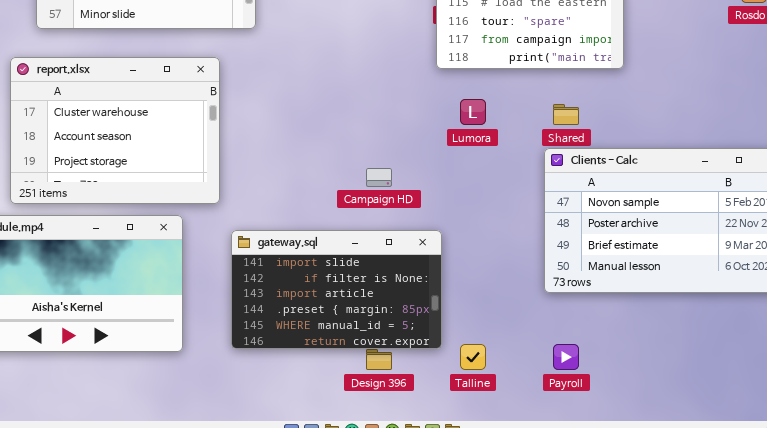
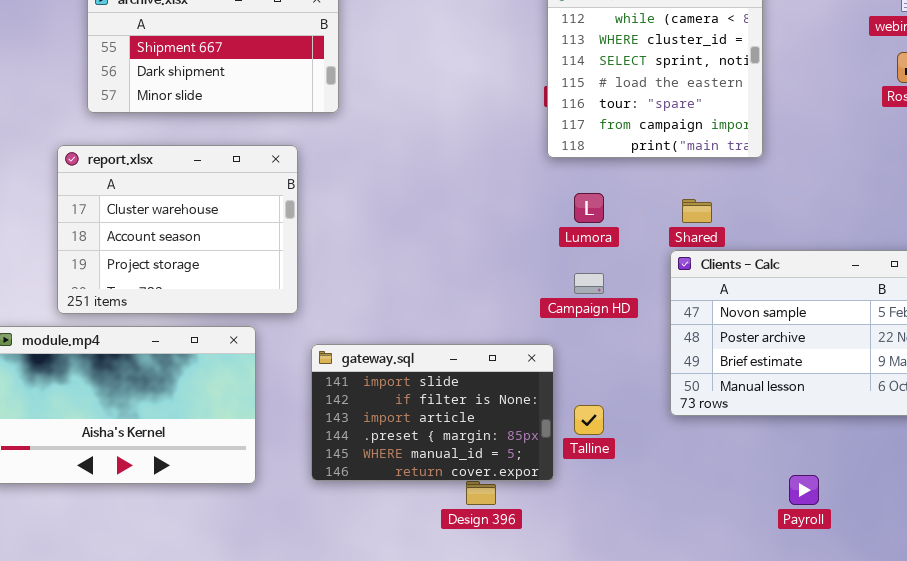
Campaign HD: [366,168,392,187] -> [574,273,604,294], moved
Talline: [460,344,486,370] -> [574,405,604,435], moved
Payroll: [553,344,579,370] -> [789,475,819,505], moved

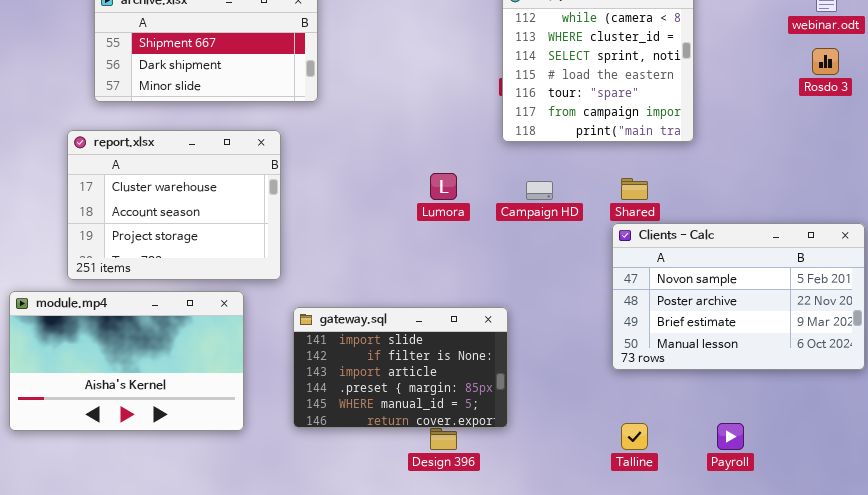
Lumora: [574,193,604,223] -> [430,173,457,200], moved
Campaign HD: [574,273,604,294] -> [526,181,553,200], moved
Talline: [574,405,604,435] -> [621,423,648,450], moved

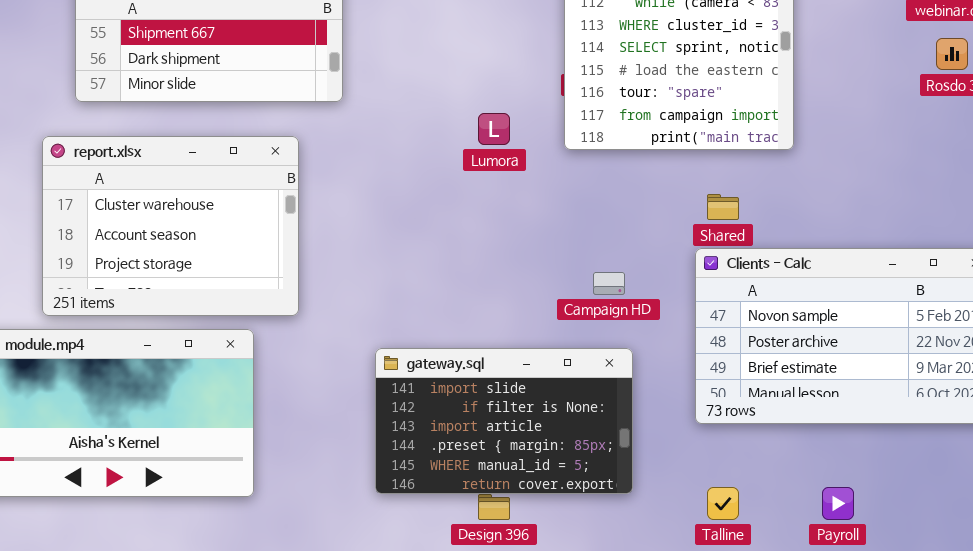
Lumora: [430,173,457,200] -> [478,113,510,145], moved
Campaign HD: [526,181,553,200] -> [593,272,625,295], moved
gateway.sql: [293,307,508,428] -> [375,348,633,494], moved

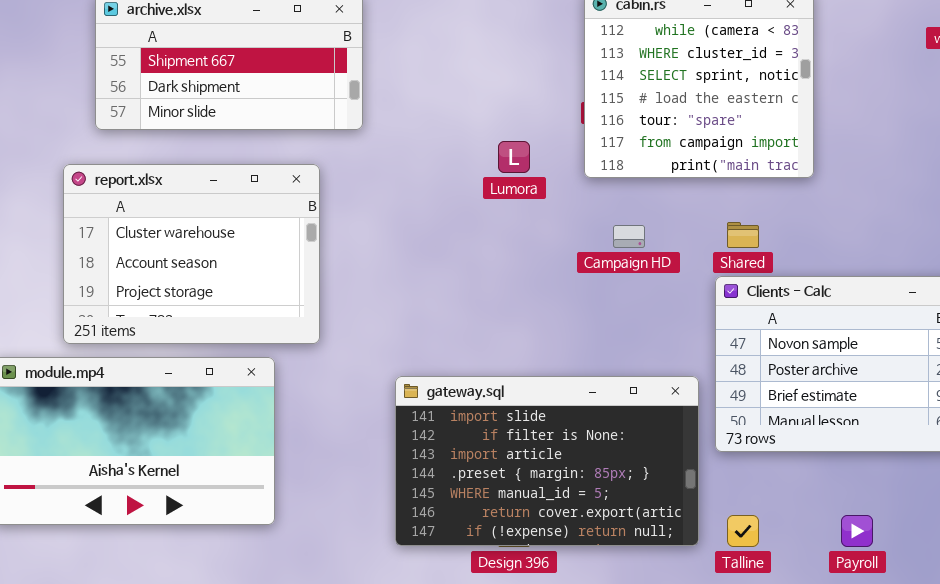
Campaign HD: [593,272,625,295] -> [613,225,645,248], moved
gateway.sql: [375,348,633,494] -> [395,376,699,546], resized

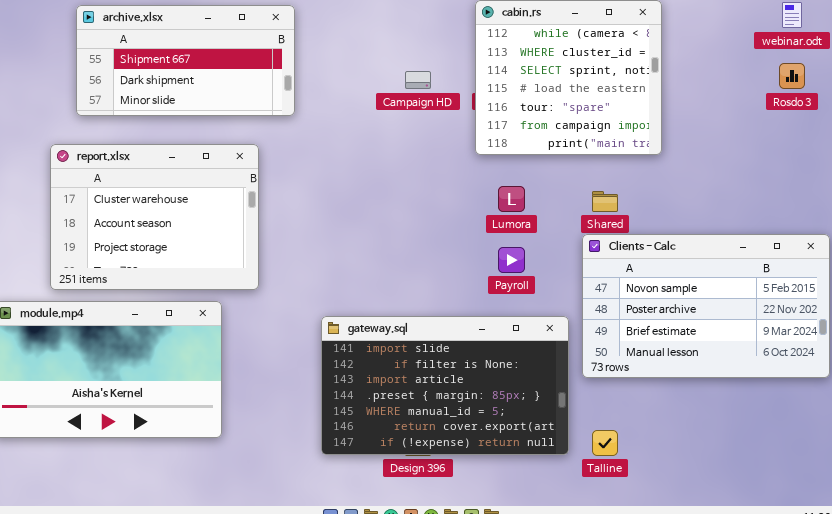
Lumora: [498,141,530,173] -> [498,186,525,212], moved
Campaign HD: [613,225,645,248] -> [405,71,431,89], moved
Payroll: [841,515,873,547] -> [498,247,525,273], moved

